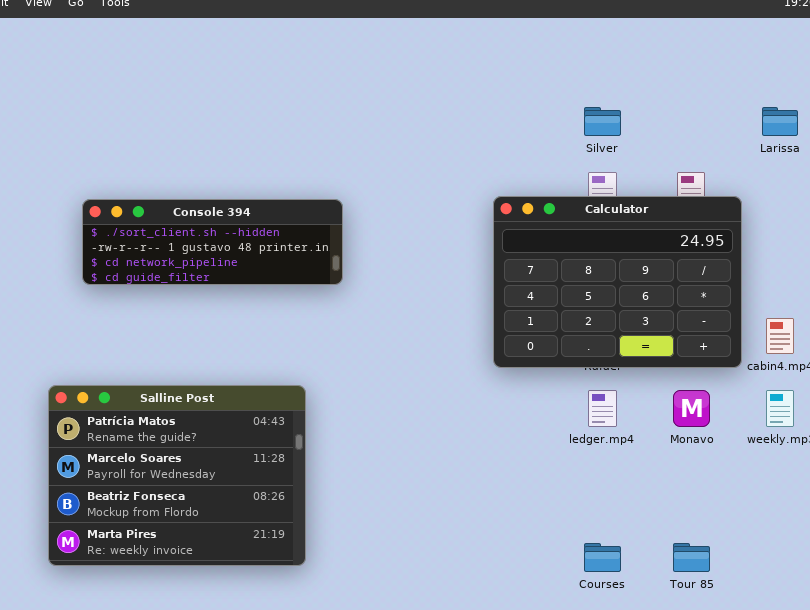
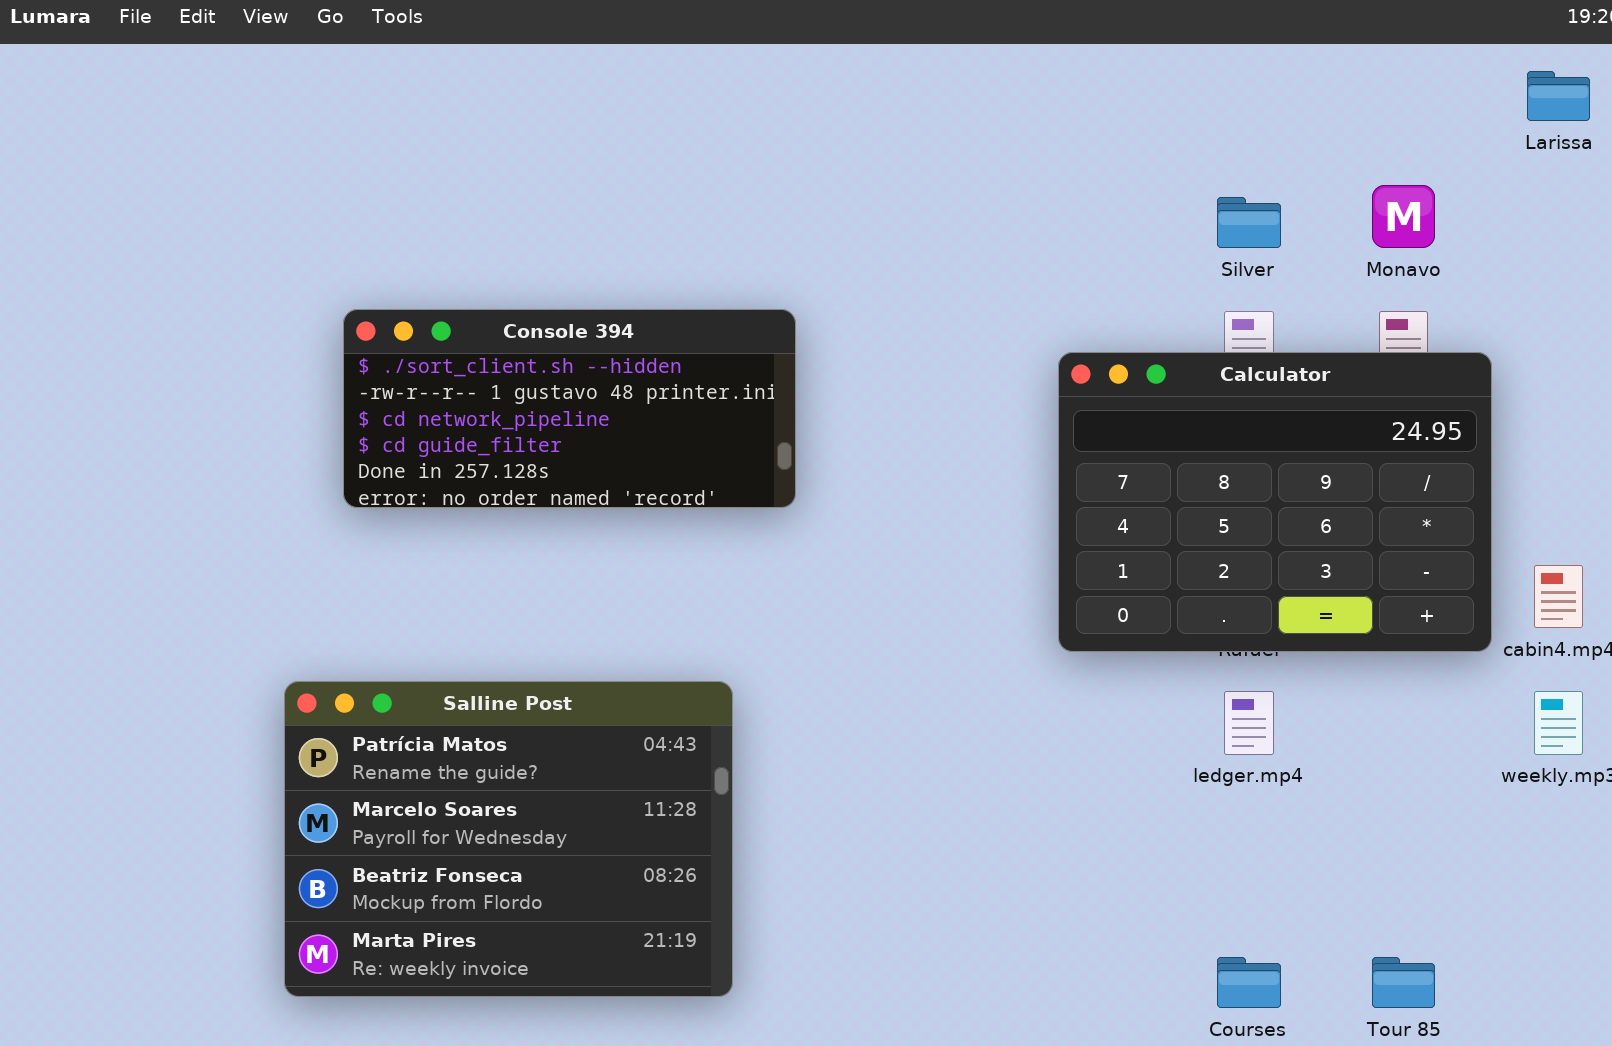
Larissa: [762,107,798,136] -> [1527,71,1590,121], moved
Console 394: [82,199,343,285] -> [343,309,796,508], resized
Monavo: [673,390,710,427] -> [1372,185,1435,248], moved

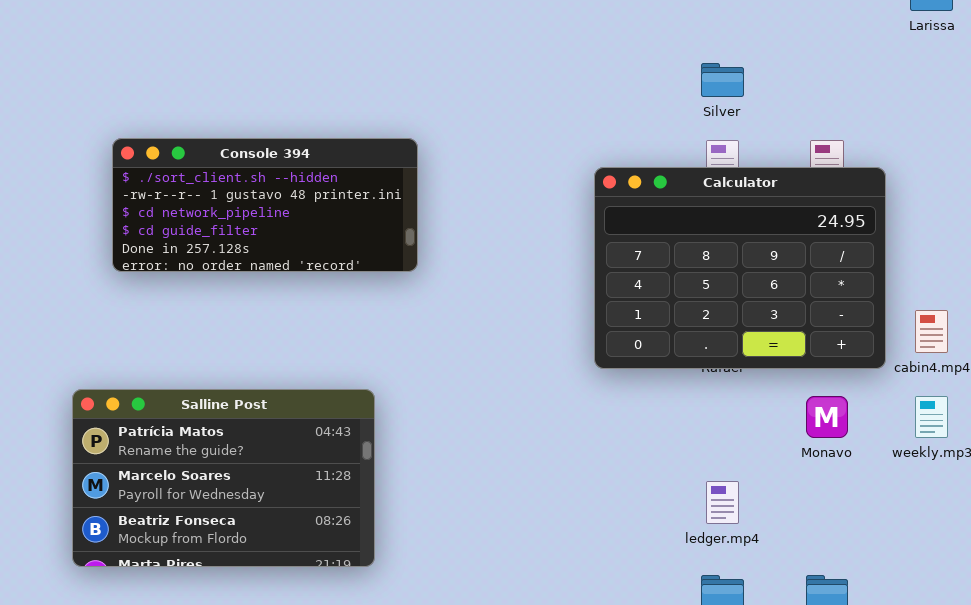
Monavo: [1372,185,1435,248] -> [806,396,848,438], moved
Salline Post: [284,681,733,997] -> [72,389,375,567], resized
ledger.mp4: [1224,691,1274,755] -> [706,481,739,524], moved

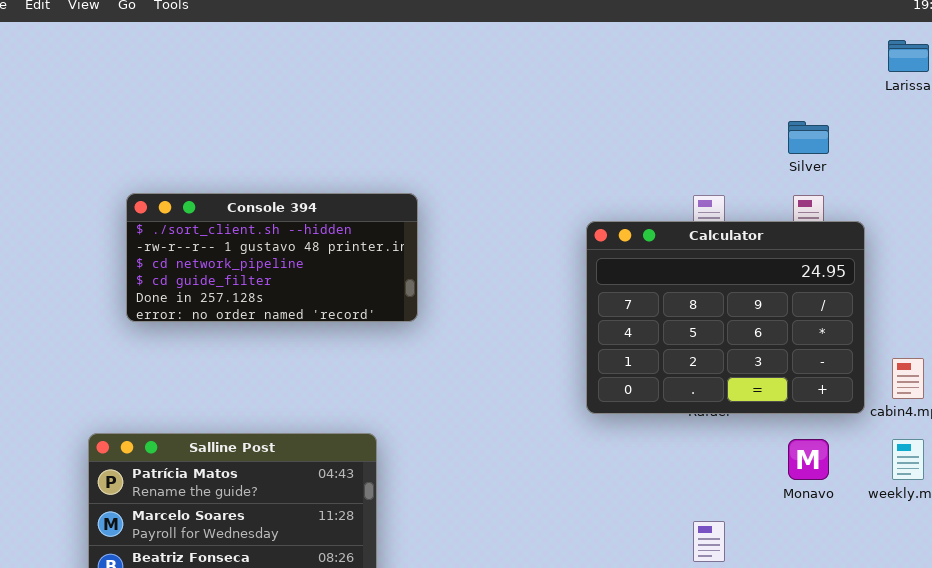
Silver: [701,63,744,97] -> [788,121,829,154], moved

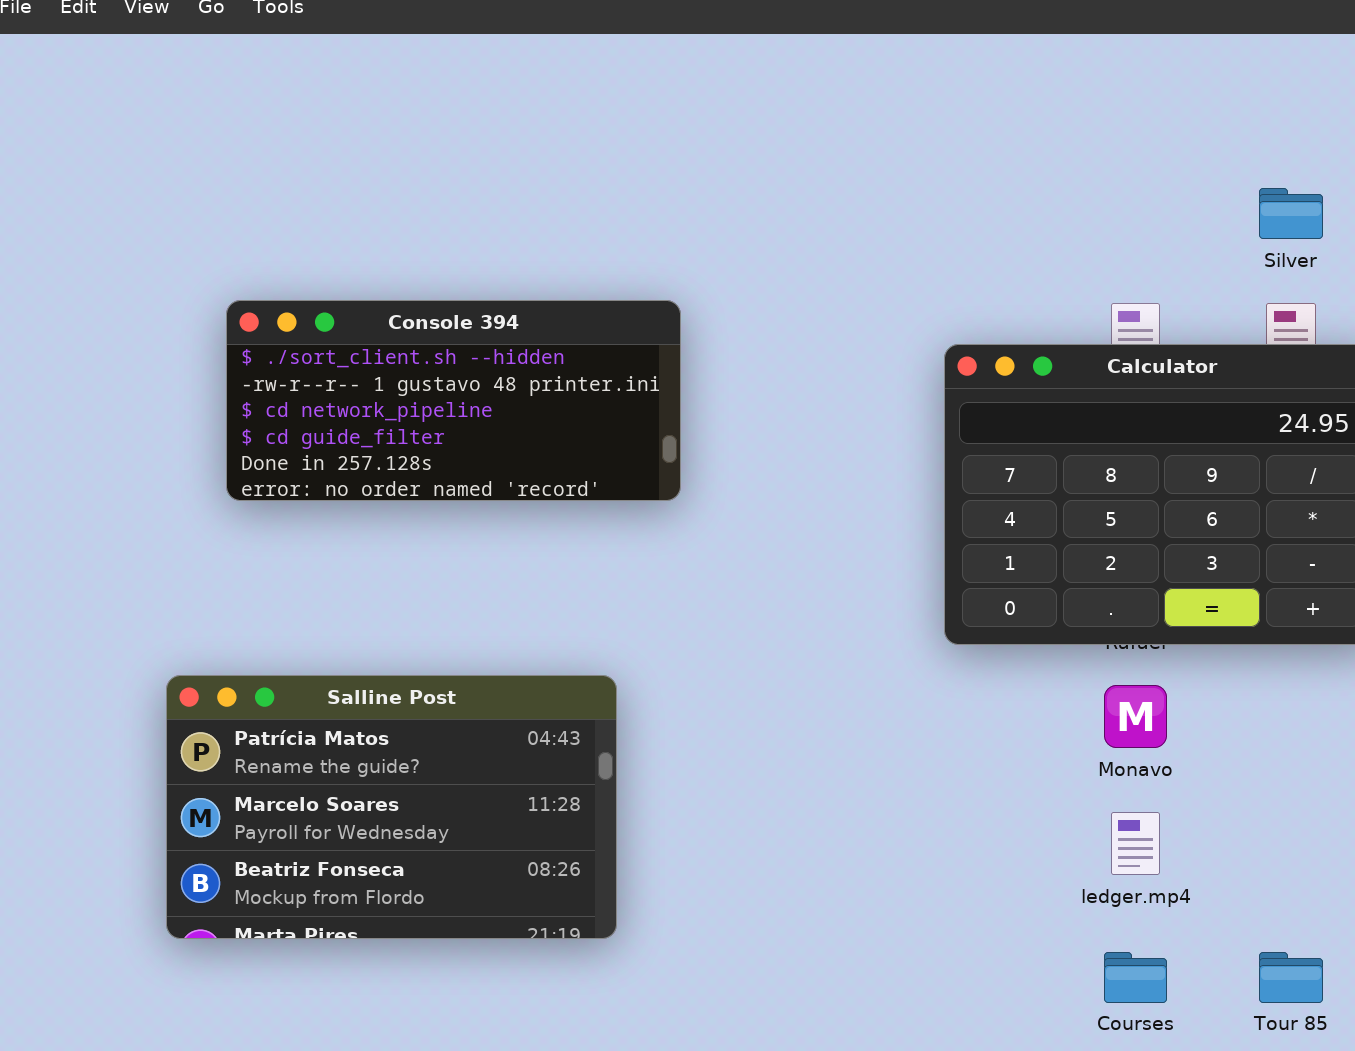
Monavo: [788,439,829,480] -> [1104,685,1167,748], moved

